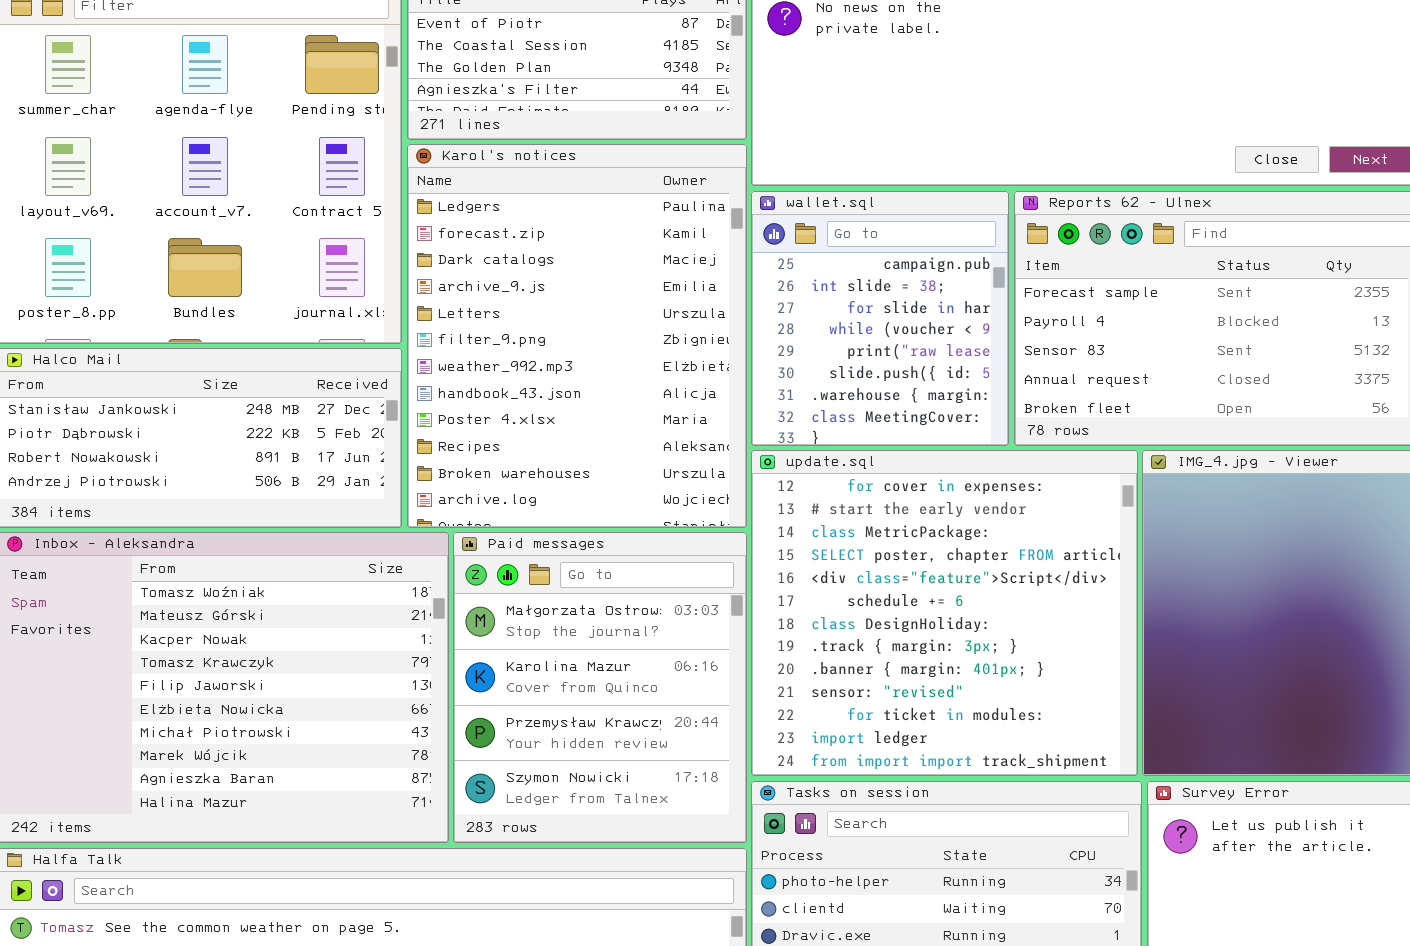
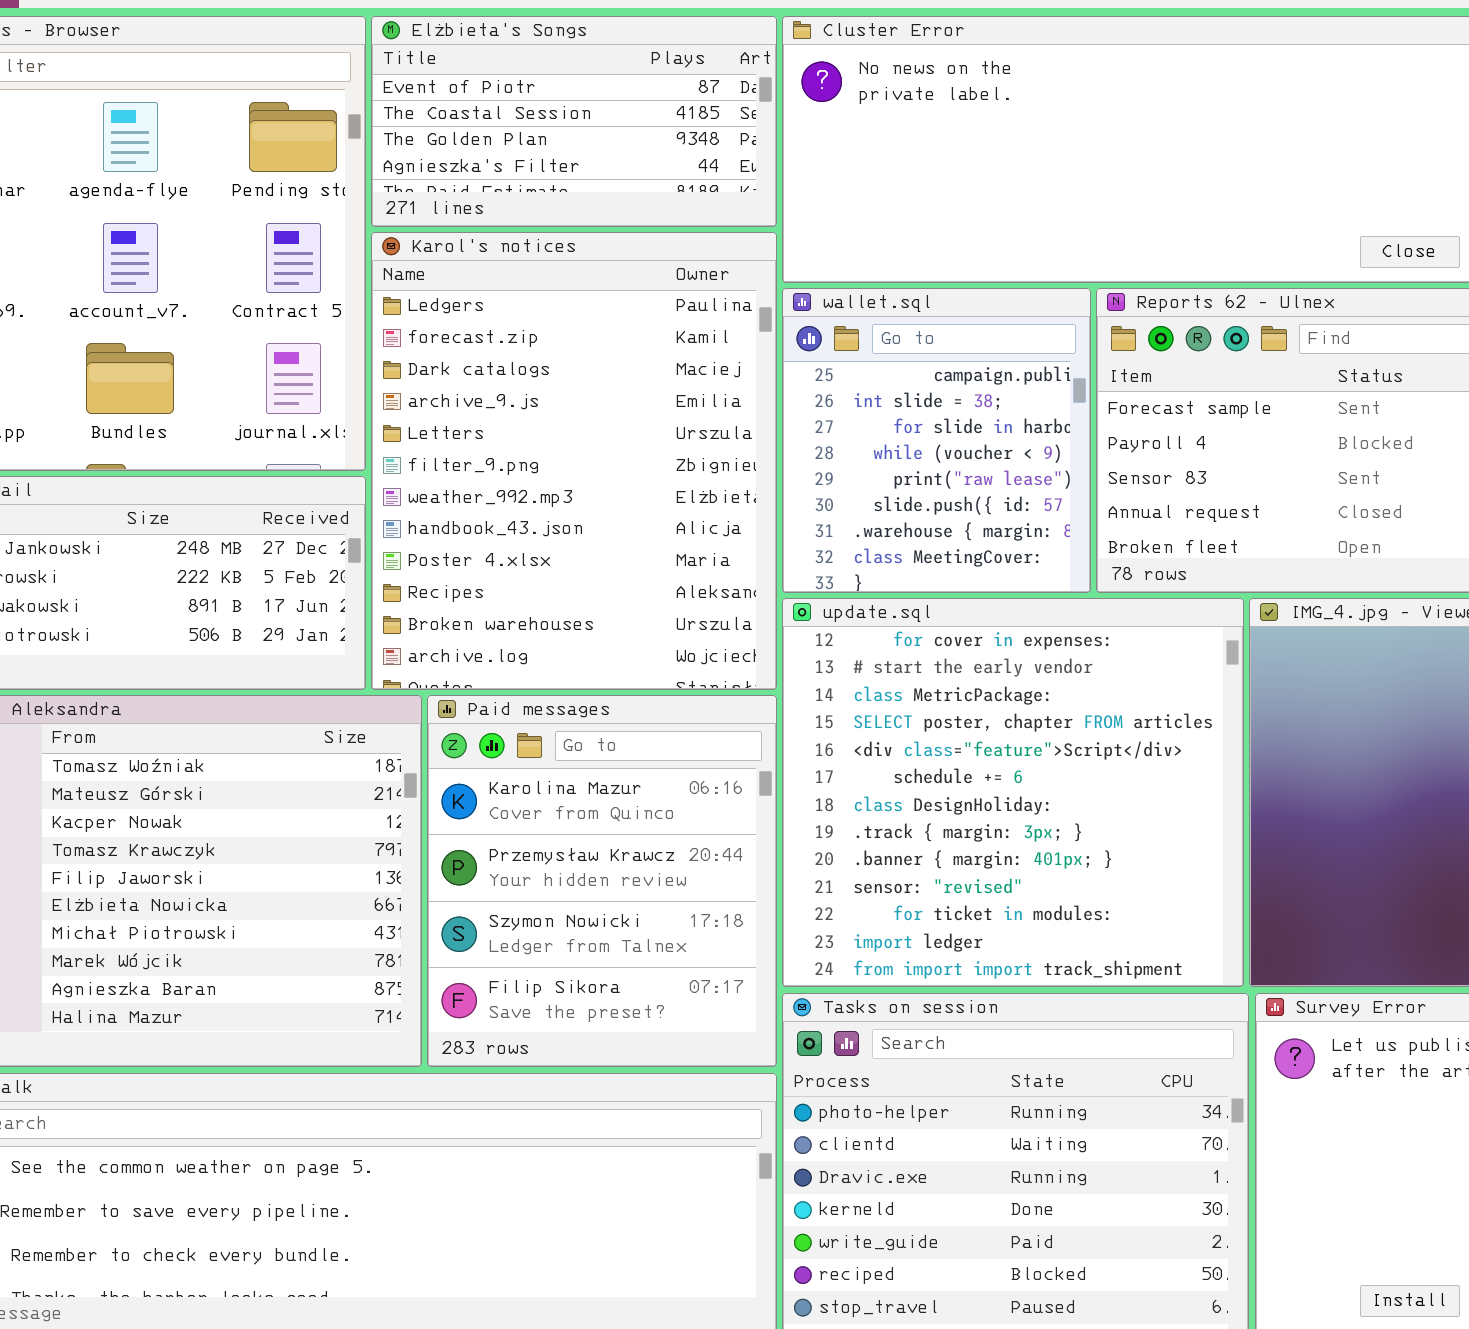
Paid messages: [453,532,747,843] -> [427,695,777,1067], scrolled down 1 row

